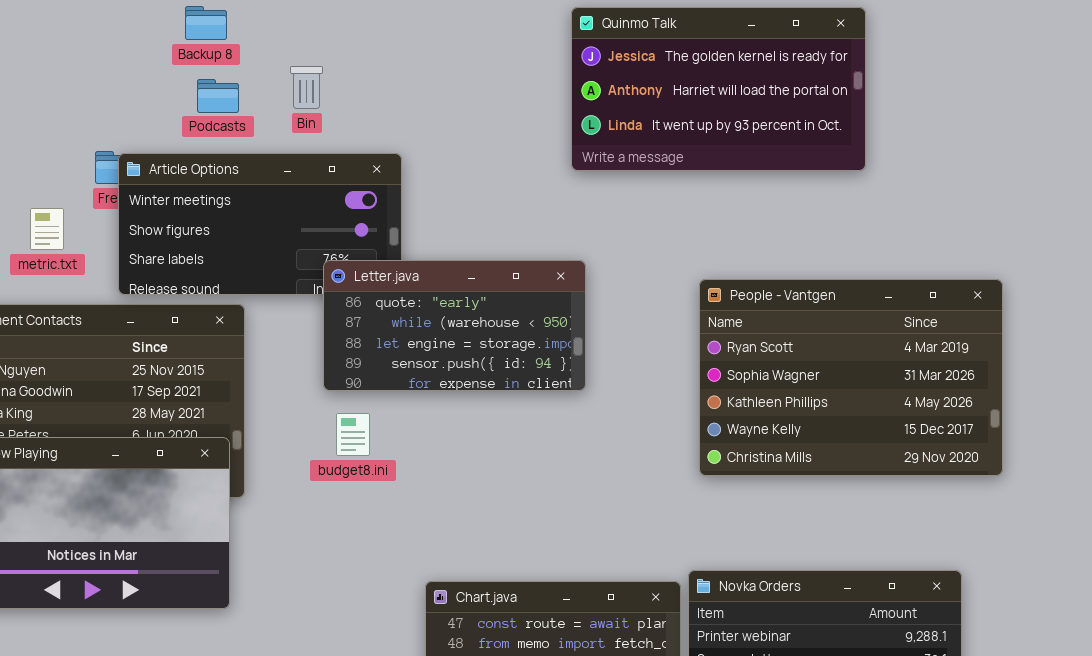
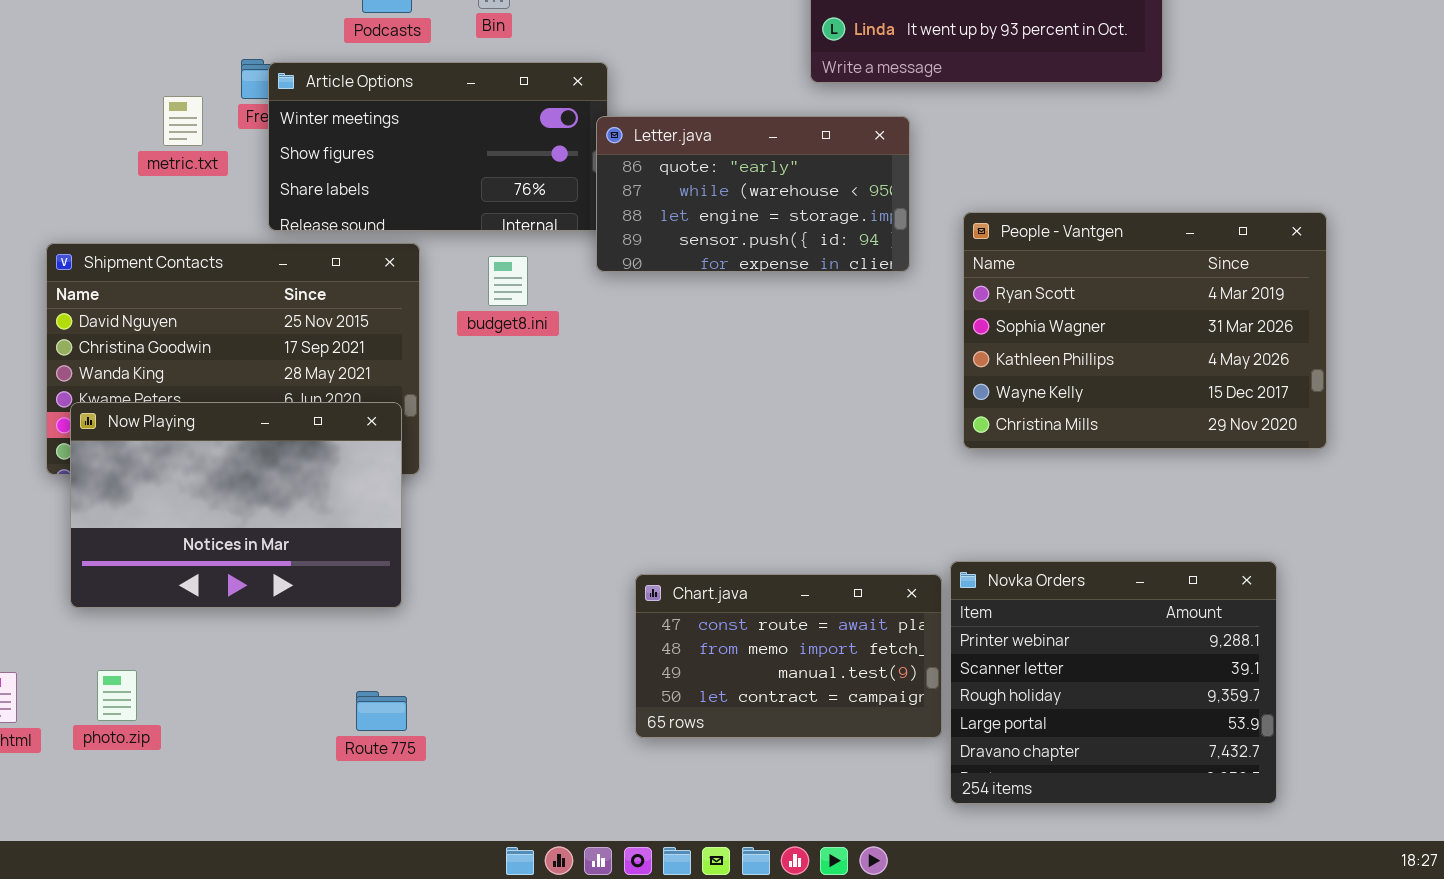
metric.txt: [30,208,64,250] -> [163,96,203,146], moved
Letter.java: [323,260,586,391] -> [596,116,910,272], moved
budget8.ini: [336,413,370,456] -> [488,256,528,306], moved

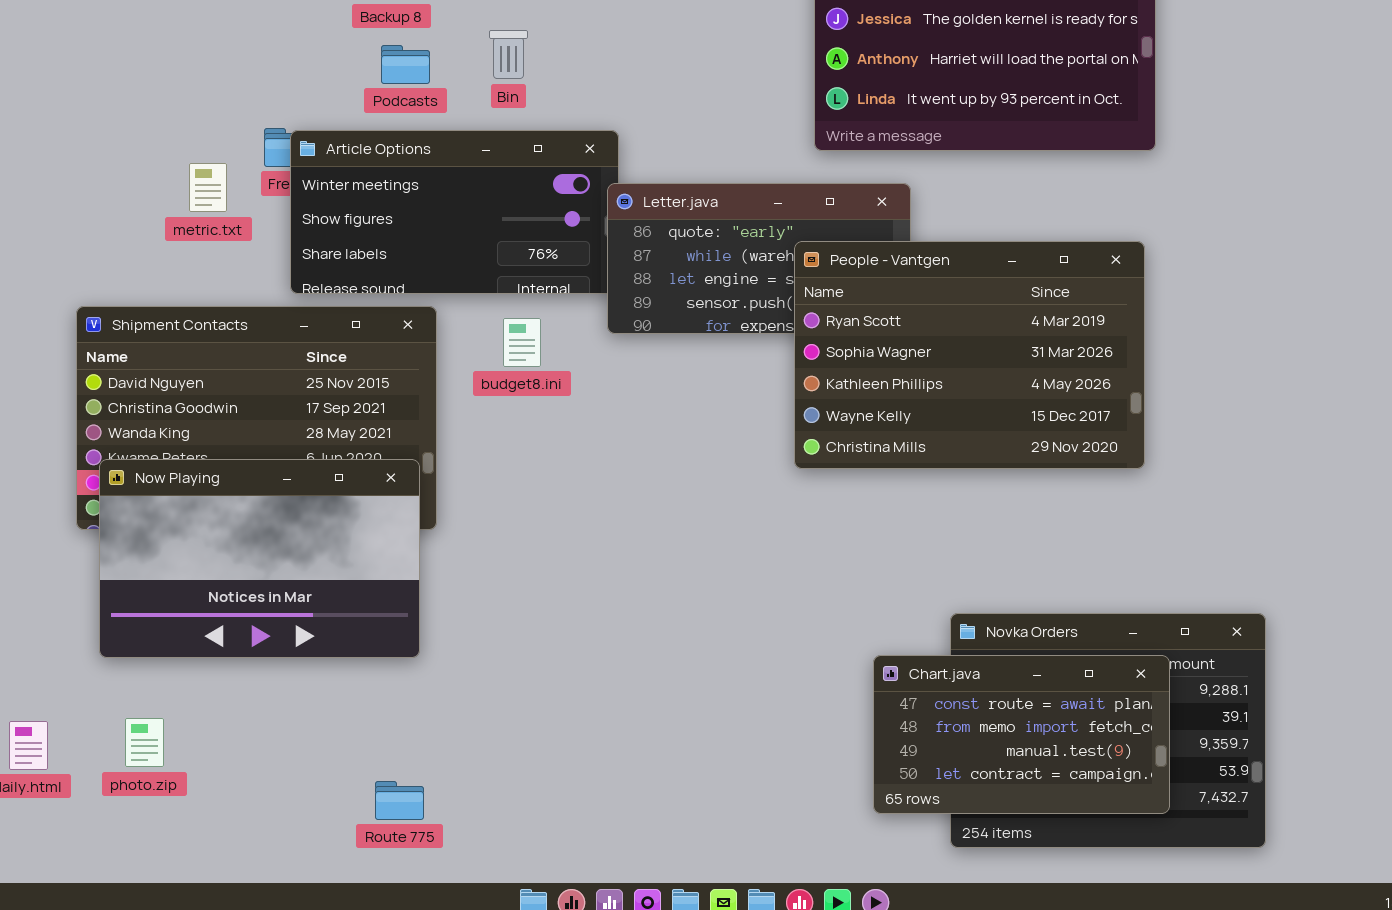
People - Vantgen: [963,212,1327,449] -> [794,241,1145,469], moved
Chart.java: [635,574,942,738] -> [873,655,1170,814], moved
Route 775: [356,691,407,731] -> [375,781,424,820], moved

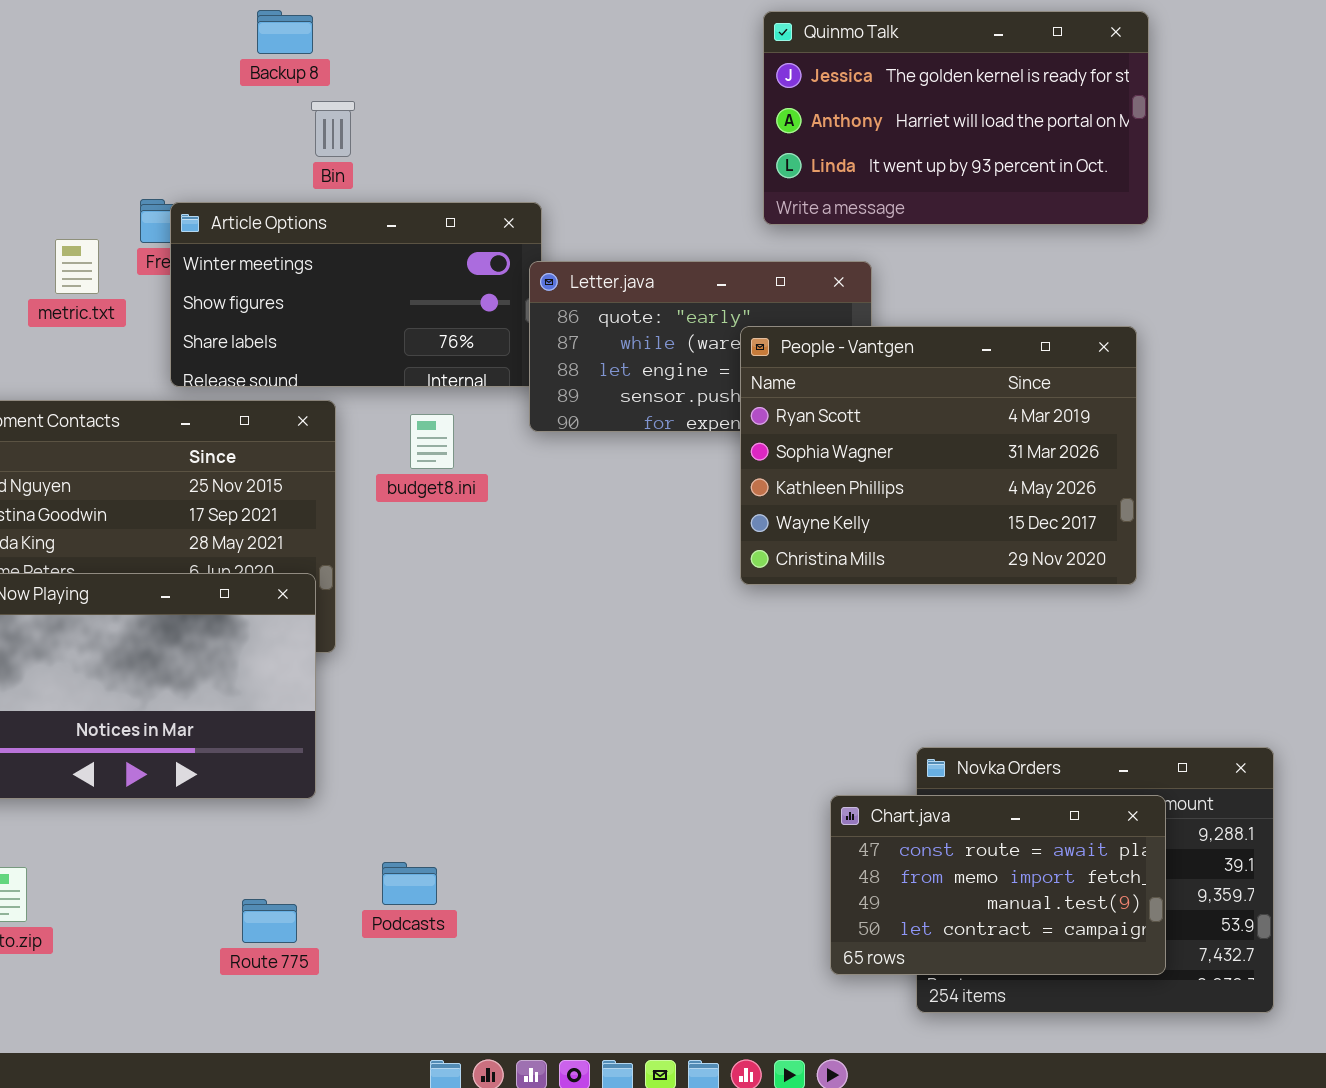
Bin: [489,30,528,79] -> [311,101,355,157], moved
Podcasts: [381,45,430,84] -> [382,862,437,905], moved
Route 775: [375,781,424,820] -> [242,899,297,943], moved

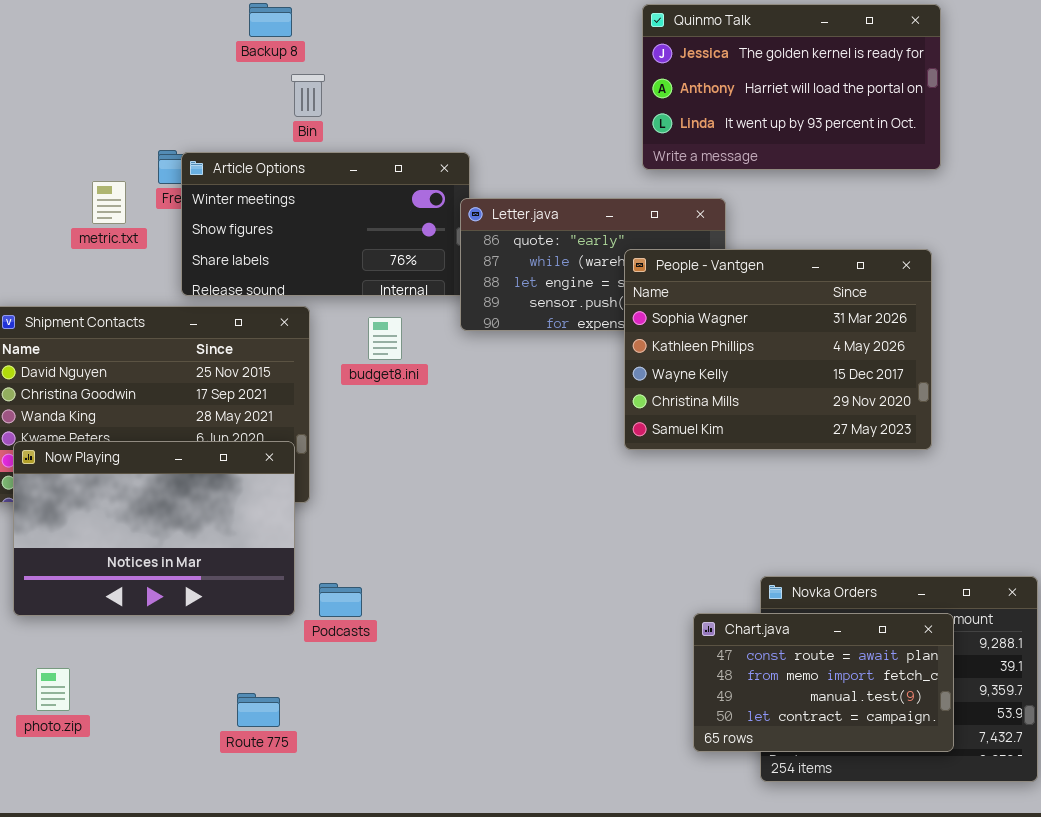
People - Vantgen: [740,326,1137,585] -> [624,249,932,450], scrolled down 1 row
Podcasts: [382,862,437,905] -> [319,583,362,617], moved

